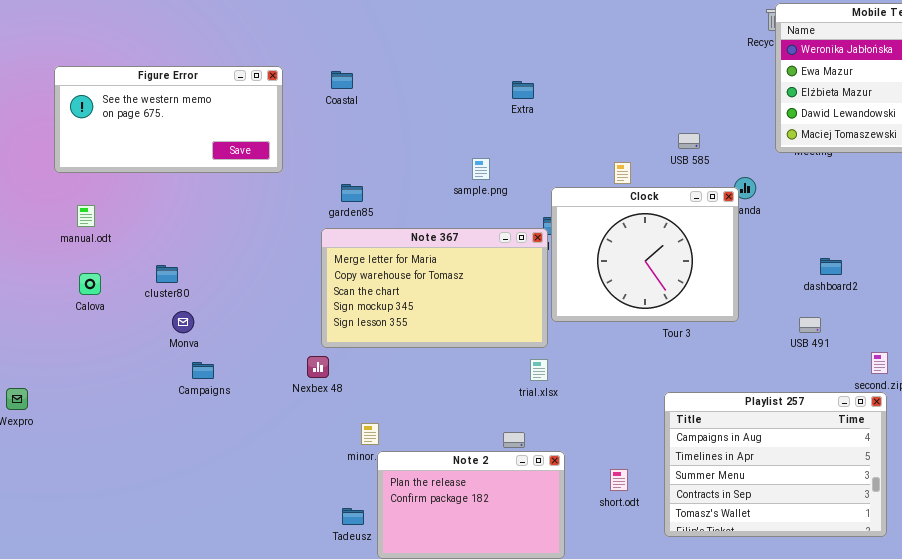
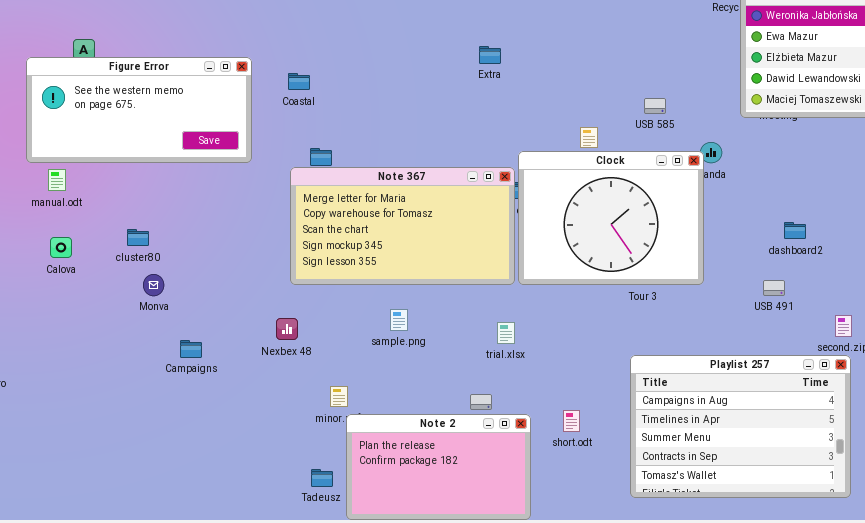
Figure Error: [54,66,283,173] -> [26,57,252,163], moved
Coastal: [331,71,353,89] -> [288,73,310,90], moved
sample.png: [472,158,490,180] -> [390,309,408,331], moved
Note 367: [321,228,548,348] -> [290,167,515,285], moved
Campaigns: [192,362,214,379] -> [180,340,202,358], moved
short.odt: [610,469,628,491] -> [563,410,580,432], moved

